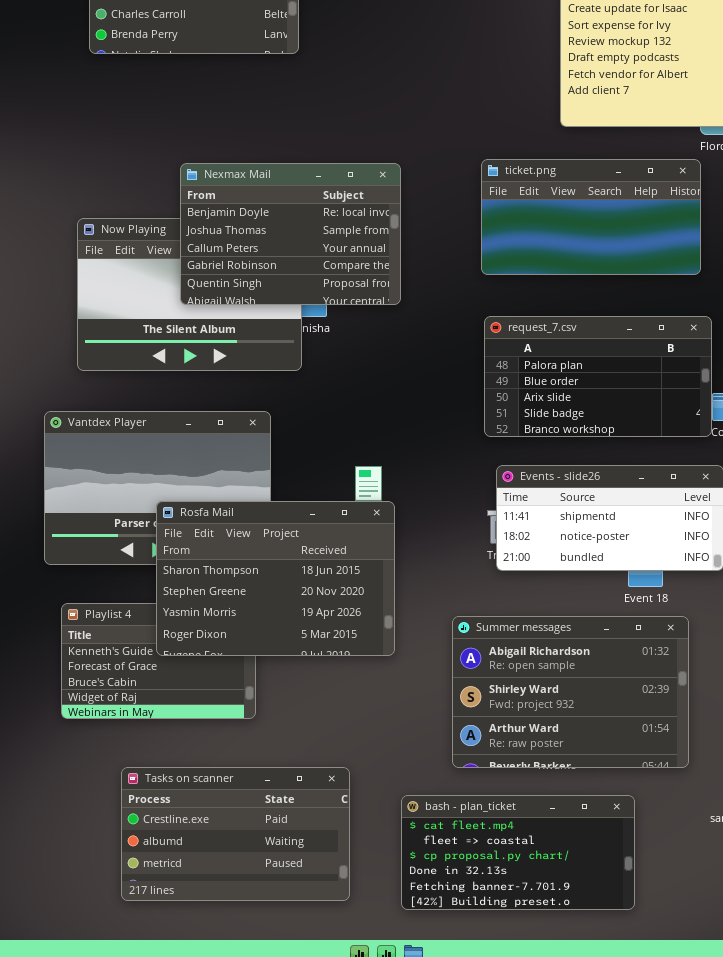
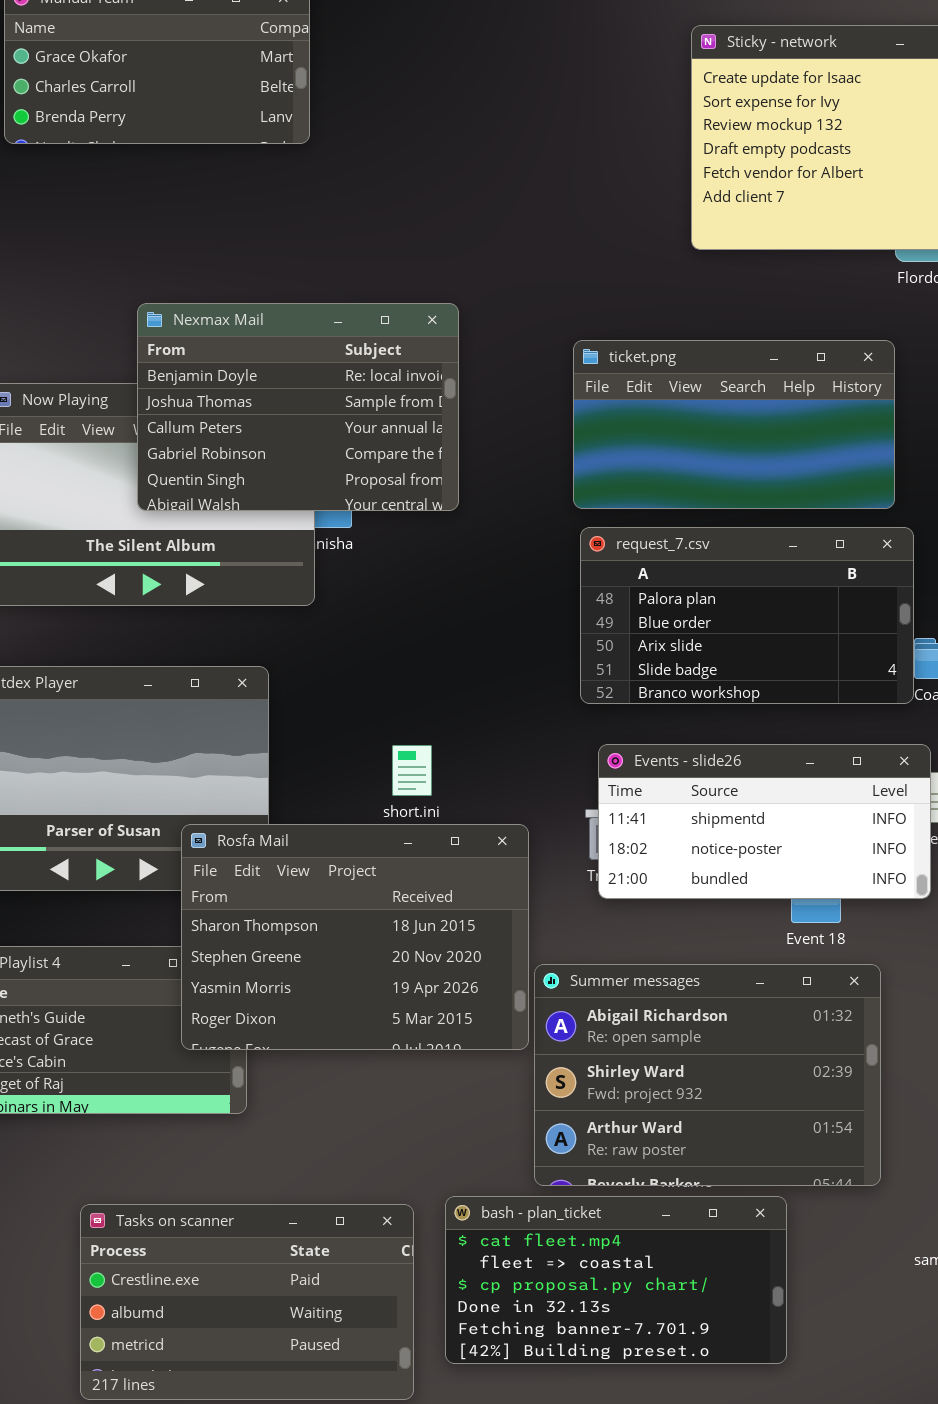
ticket.png: [481,159,701,275] -> [573,340,895,509], moved
Rosfa Mail: [156,501,395,656] -> [181,824,529,1050], moved
Tasks on scanner: [121,767,350,901] -> [80,1204,414,1400], moved
bash - plan_ticket: [401,795,635,910] -> [445,1196,787,1364], moved

